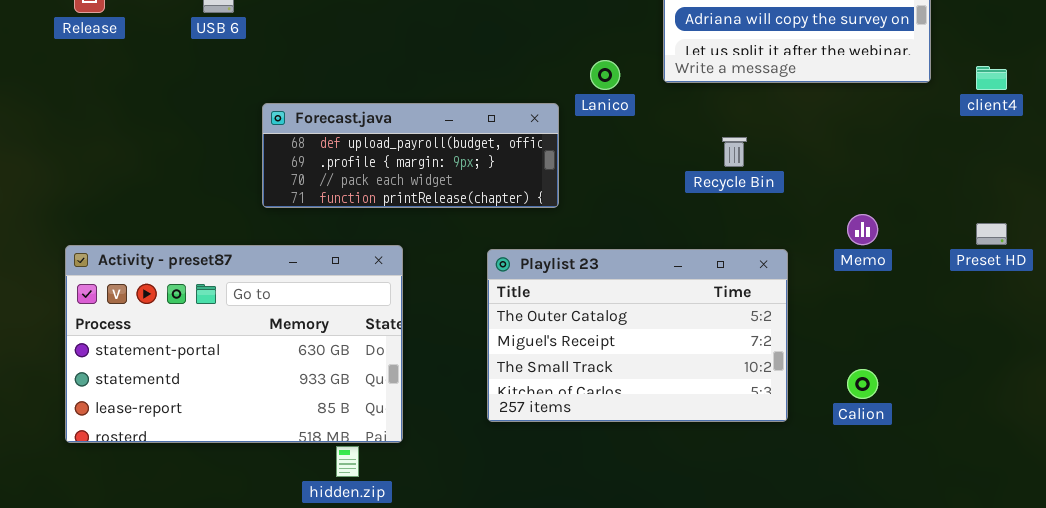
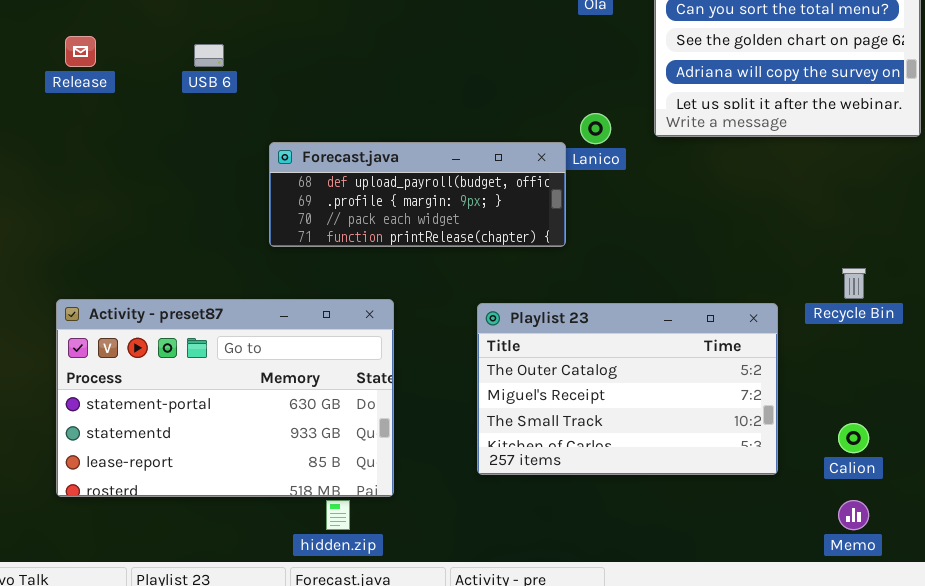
Forecast.java: [262,103,559,208] -> [269,142,566,247], moved
Recycle Bin: [722,137,747,167] -> [842,268,866,299], moved
Memo: [847,214,878,245] -> [838,500,869,530], moved

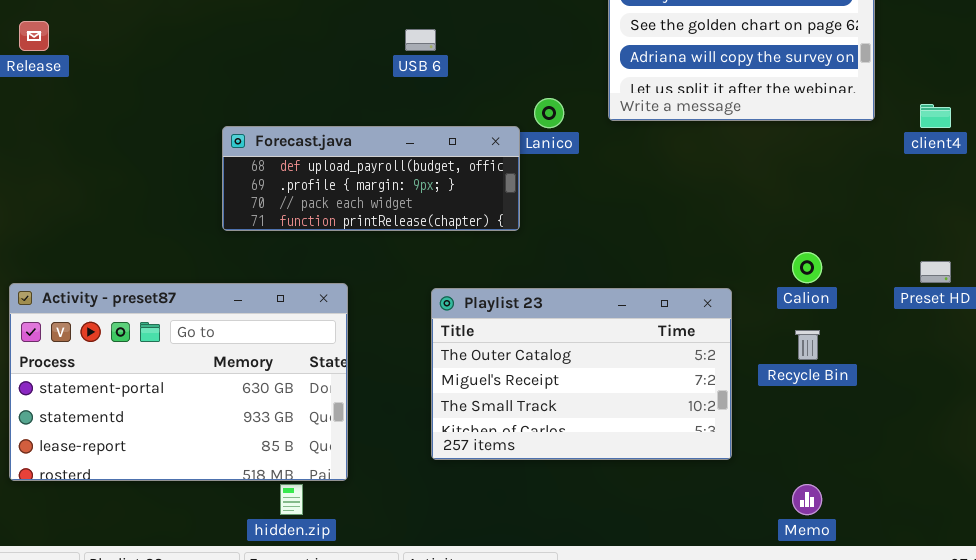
USB 6: [194,44,224,67] -> [405,29,436,51], moved
Recycle Bin: [842,268,866,299] -> [795,330,820,360], moved
Calion: [838,423,869,453] -> [792,252,822,283], moved

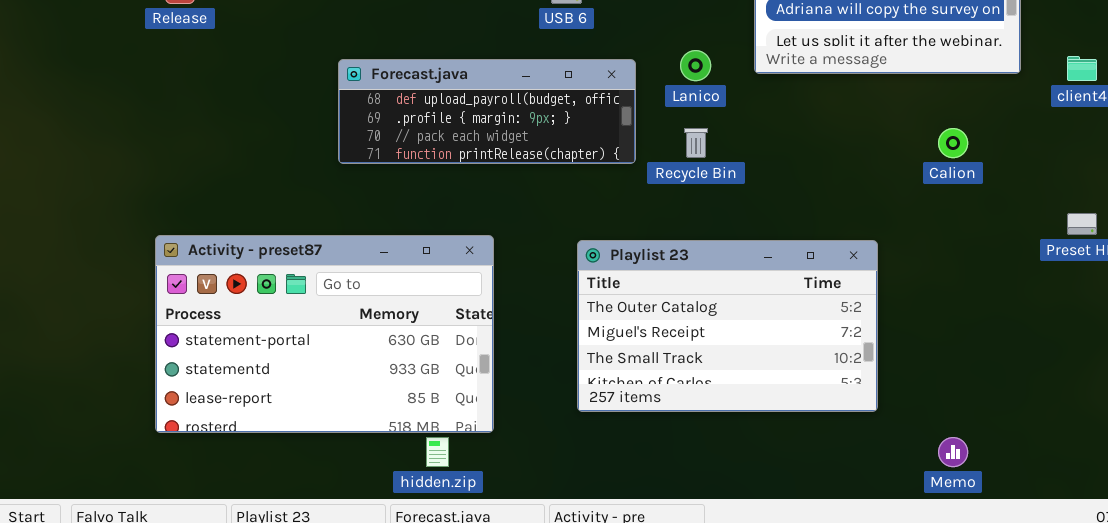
Forecast.java: [222,126,520,231] -> [338,59,636,164], moved
Calion: [792,252,822,283] -> [938,128,968,158], moved
Recycle Bin: [795,330,820,360] -> [684,128,708,158], moved

